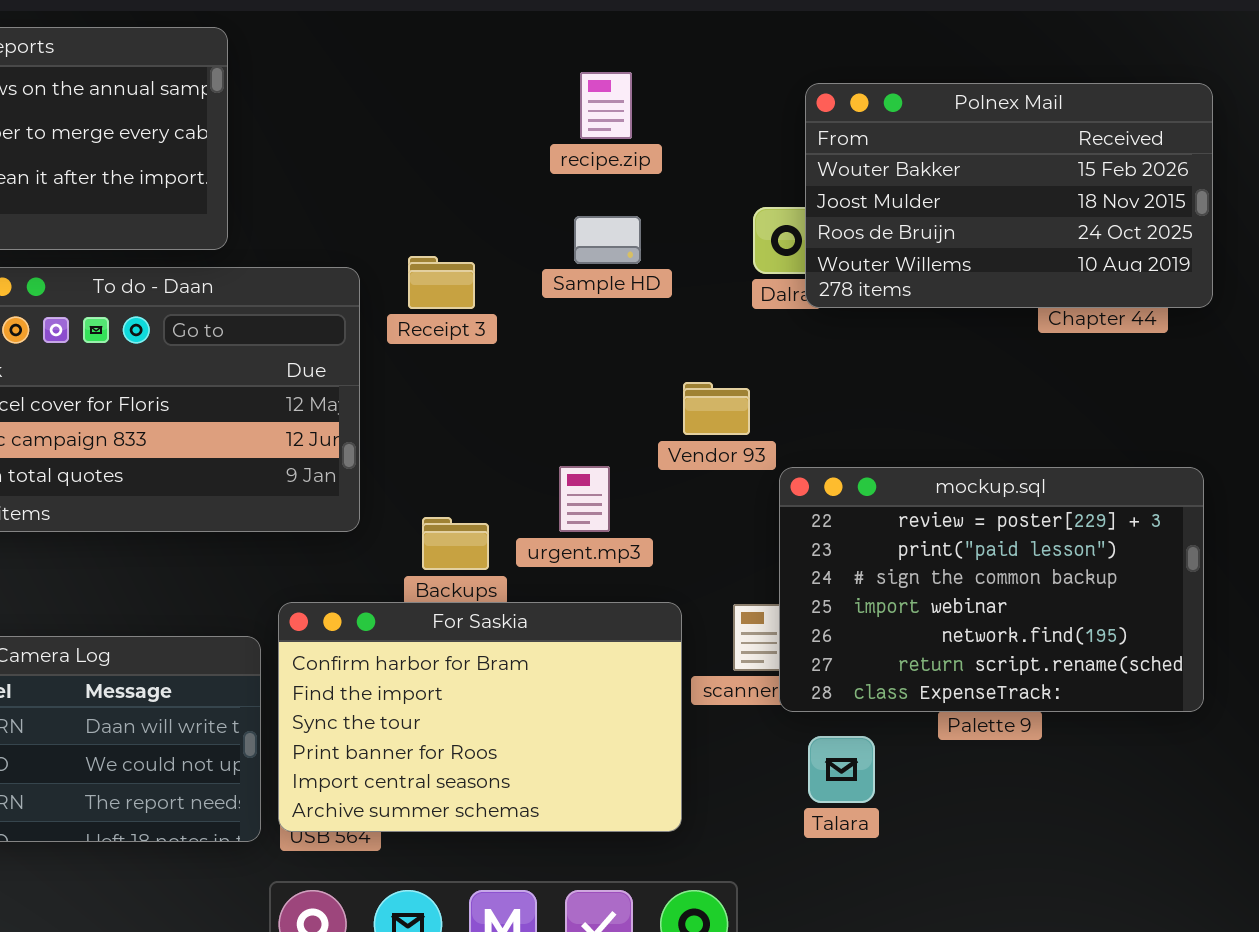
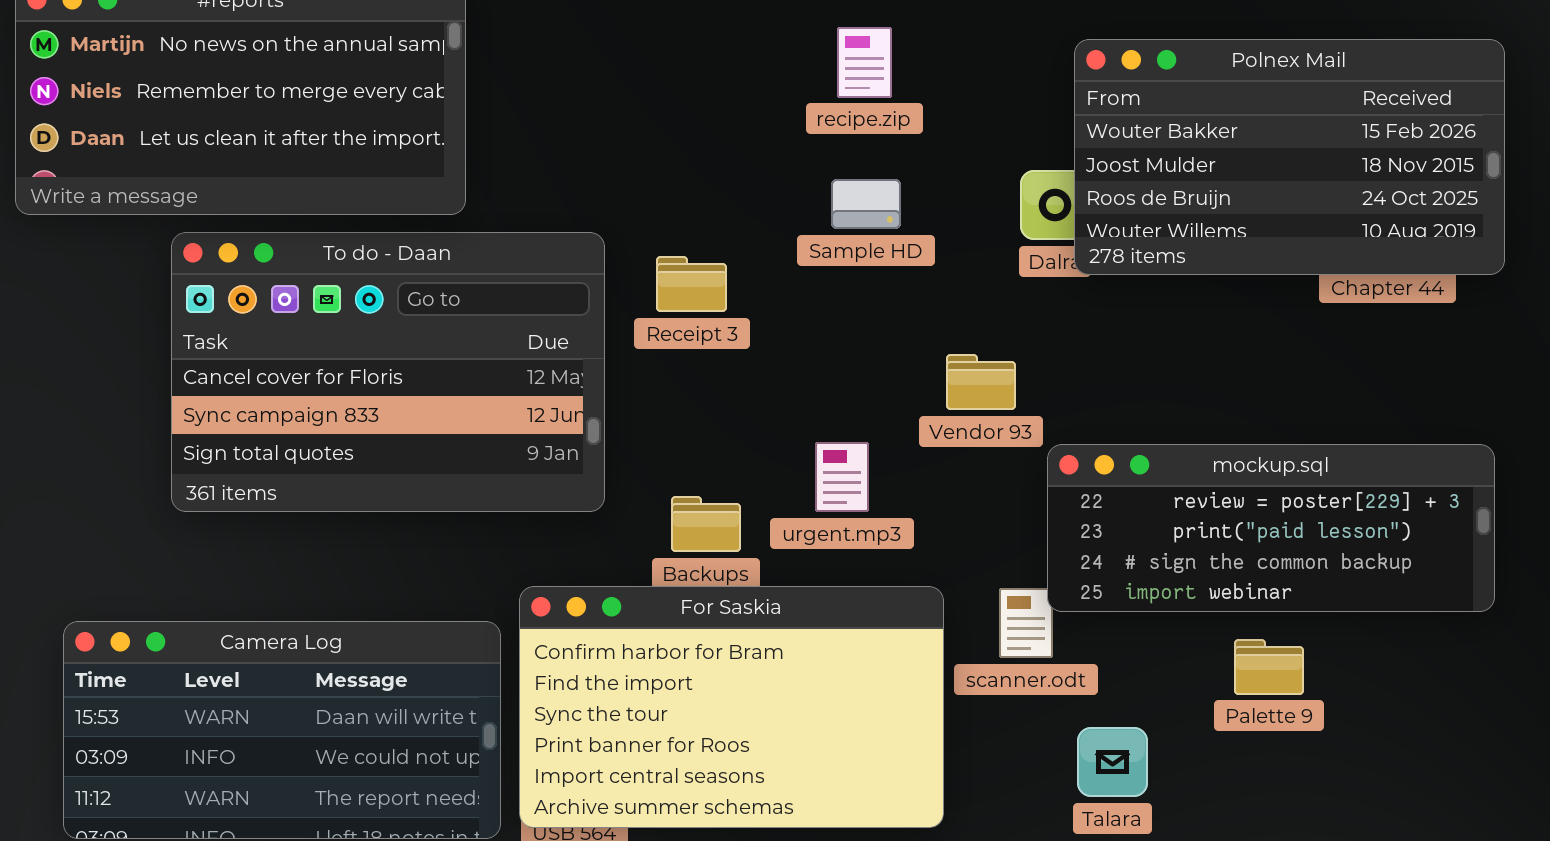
Receipt 3: [408,256,475,309] -> [656,256,727,312], moved
mockup.sql: [779,467,1204,712] -> [1047,444,1495,612], resized

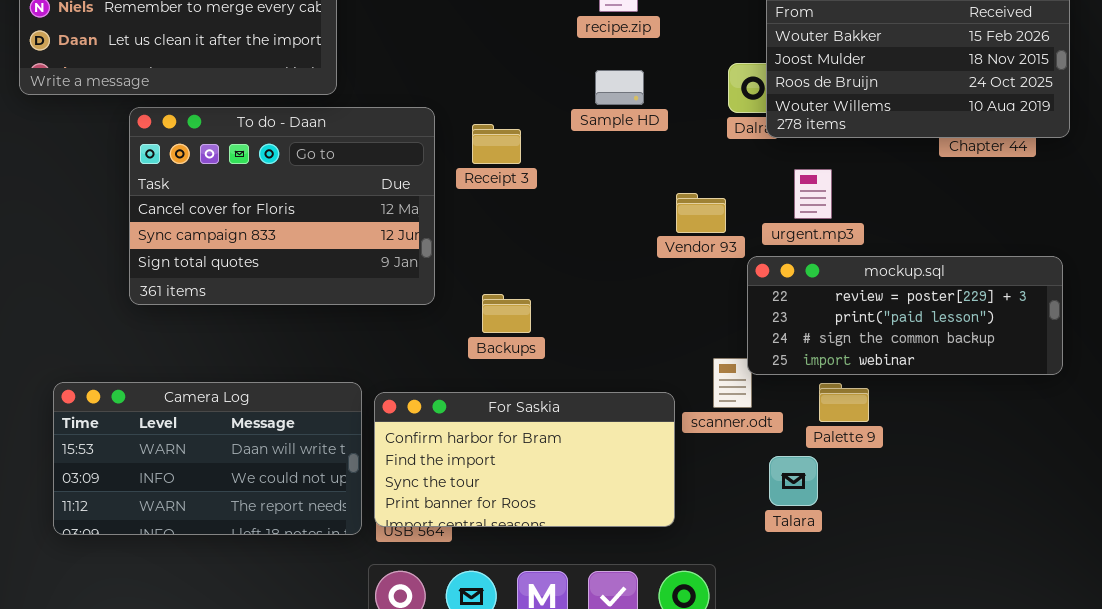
urgent.mp3: [815,442,869,512] -> [794,169,832,219], moved
For Saskia: [519,586,944,828] -> [374,392,675,527], resized
Palette 9: [1234,639,1304,695] -> [819,383,869,422], moved

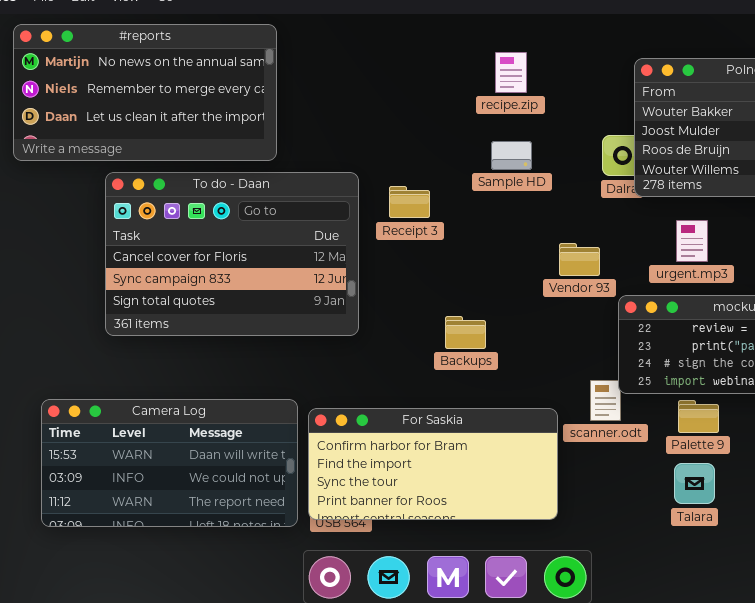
urgent.mp3: [794,169,832,219] -> [676,220,708,262], moved
Backups: [482,294,531,333] -> [445,316,486,349], moved
Talara: [769,456,818,506] -> [674,463,715,504], moved

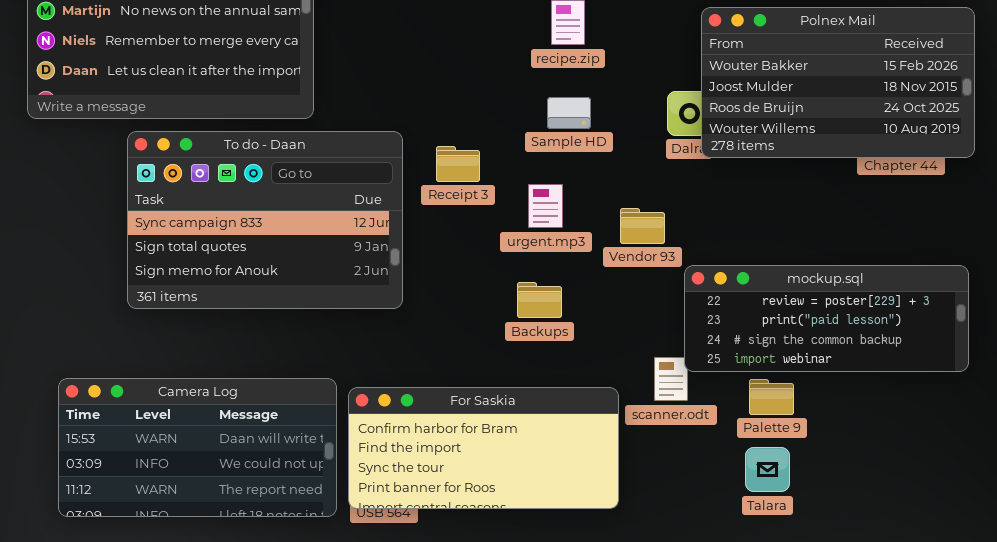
To do - Daan: [105,172,359,336] -> [127,131,403,309], scrolled down 1 row
urgent.mp3: [676,220,708,262] -> [528,184,563,228], moved
Backups: [445,316,486,349] -> [517,282,562,318], moved

